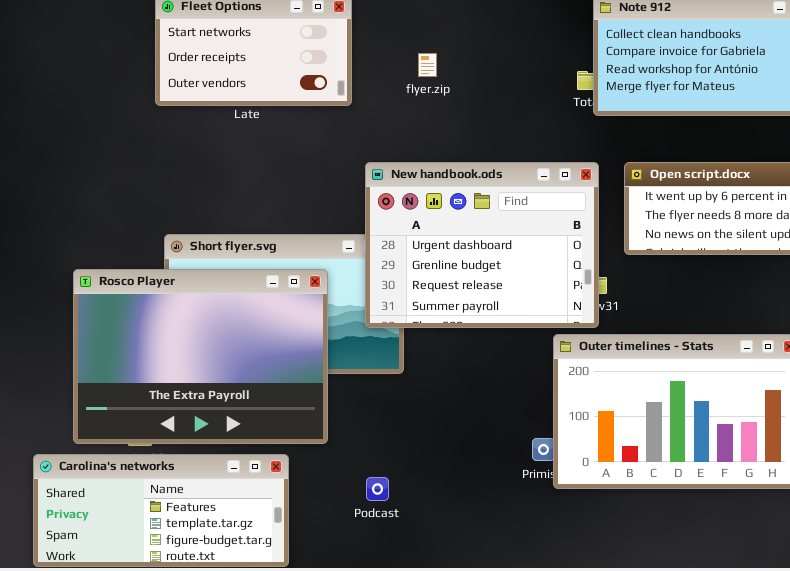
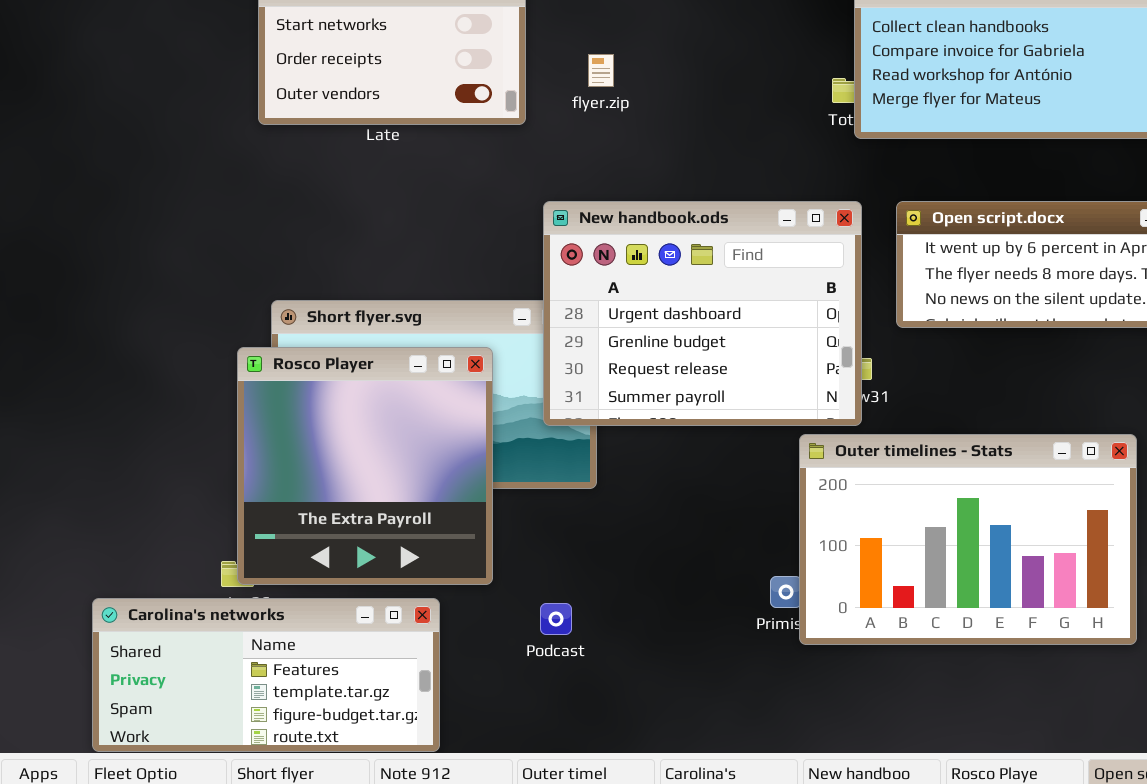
flyer.zip: [418,53,437,77] -> [588,54,614,87], moved
Rosco Player: [73,269,328,444] -> [237,347,493,585], resized
Podcast: [366,477,389,501] -> [540,603,572,635], moved

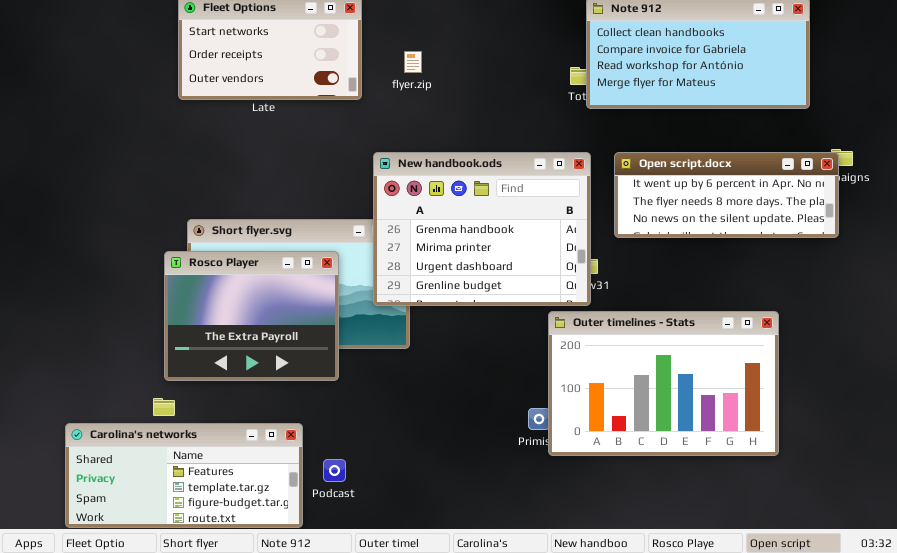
New handbook.ods: [543,201,862,426] -> [373,152,591,306], scrolled up 2 rows
Rosco Player: [237,347,493,585] -> [164,251,339,381], resized
Podcast: [540,603,572,635] -> [323,459,346,482], moved

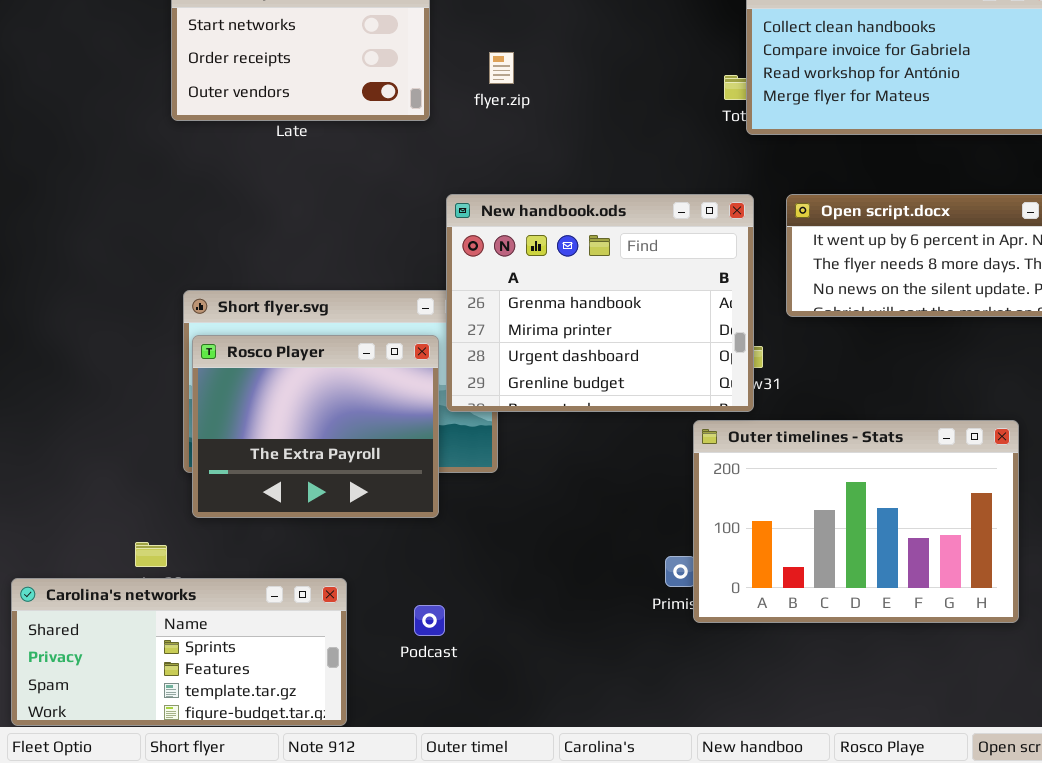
Rosco Player: [164,251,339,381] -> [192,335,439,518], moved
Carolina's networks: [65,423,303,528] -> [11,578,347,726], scrolled up 1 row
Podcast: [323,459,346,482] -> [414,605,445,636], moved

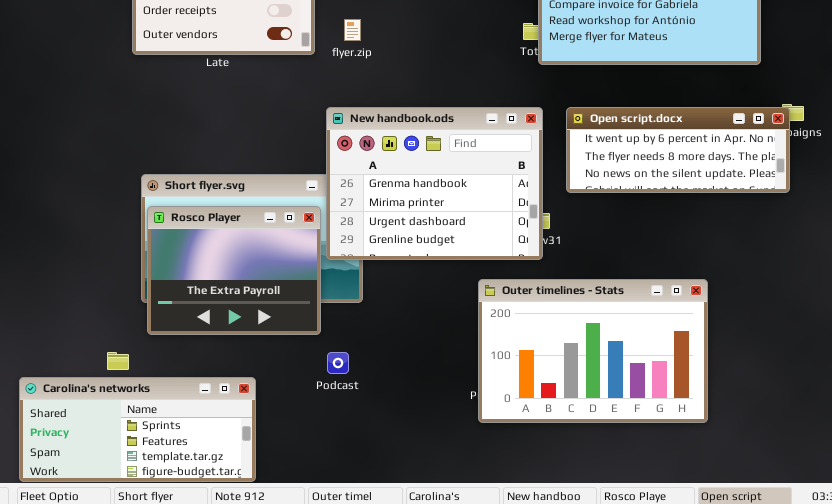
flyer.zip: [489,52,514,84] -> [344,19,361,41], moved
Outer timelines - Stats: [693,420,1019,623] -> [478,279,708,423], moved
Podcast: [414,605,445,636] -> [327,352,349,374], moved

